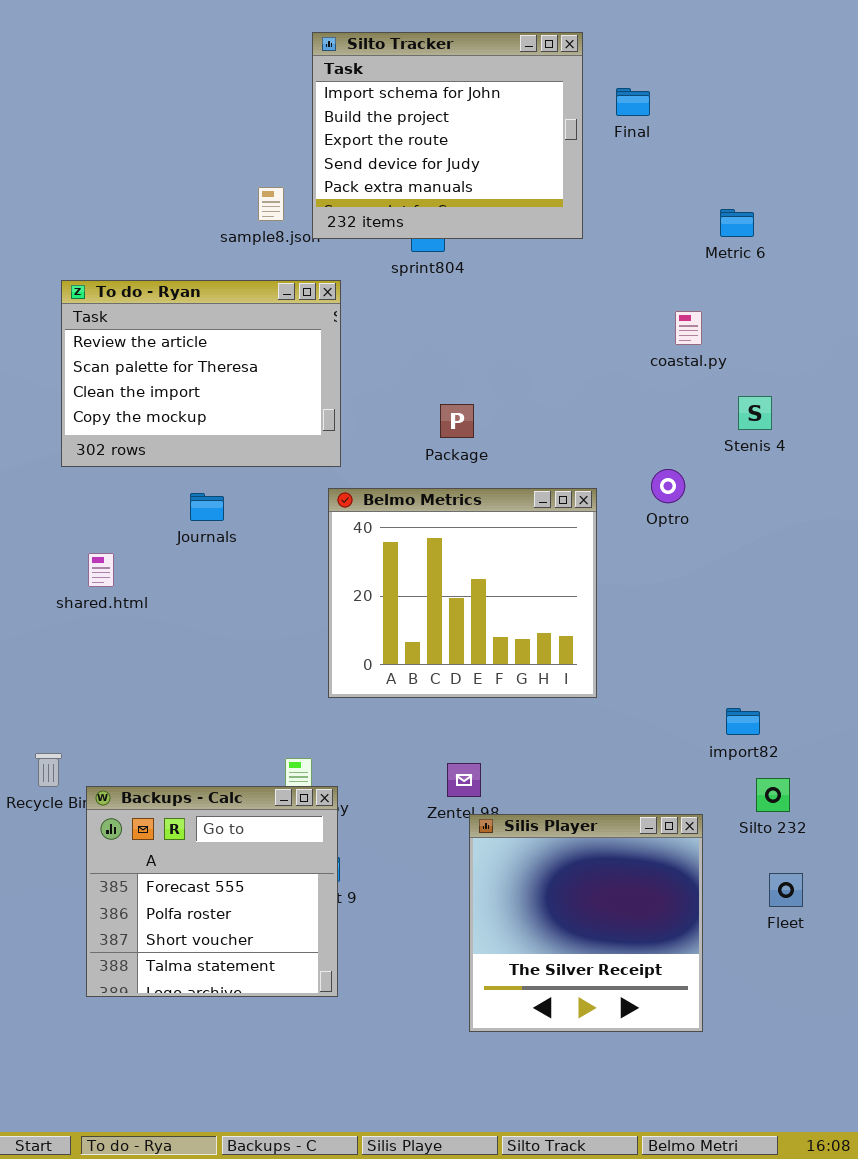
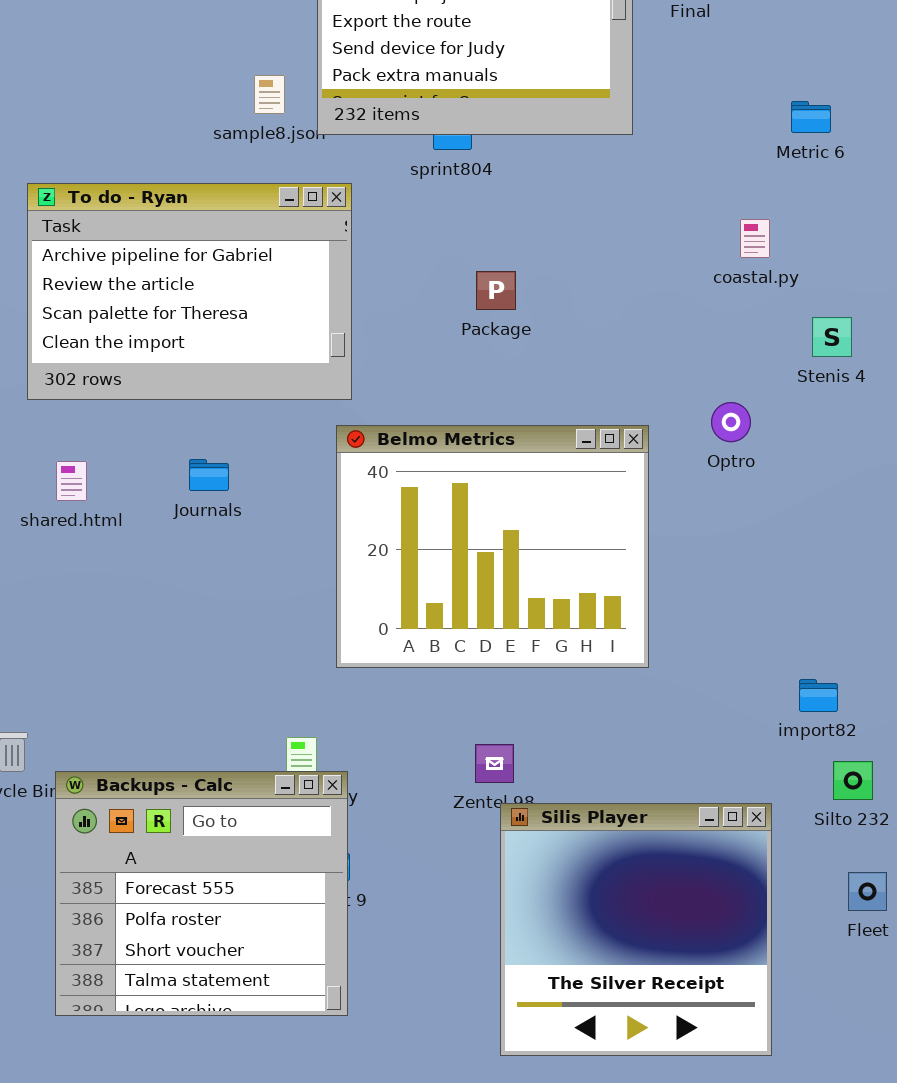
To do - Ryan: [61,280,341,467] -> [27,183,352,400], scrolled up 1 row
Package: [440,404,474,438] -> [476,271,516,310], moved
Journals: [190,493,224,521] -> [189,459,229,491], moved
shared.html: [88,553,114,587] -> [56,461,87,501], moved

